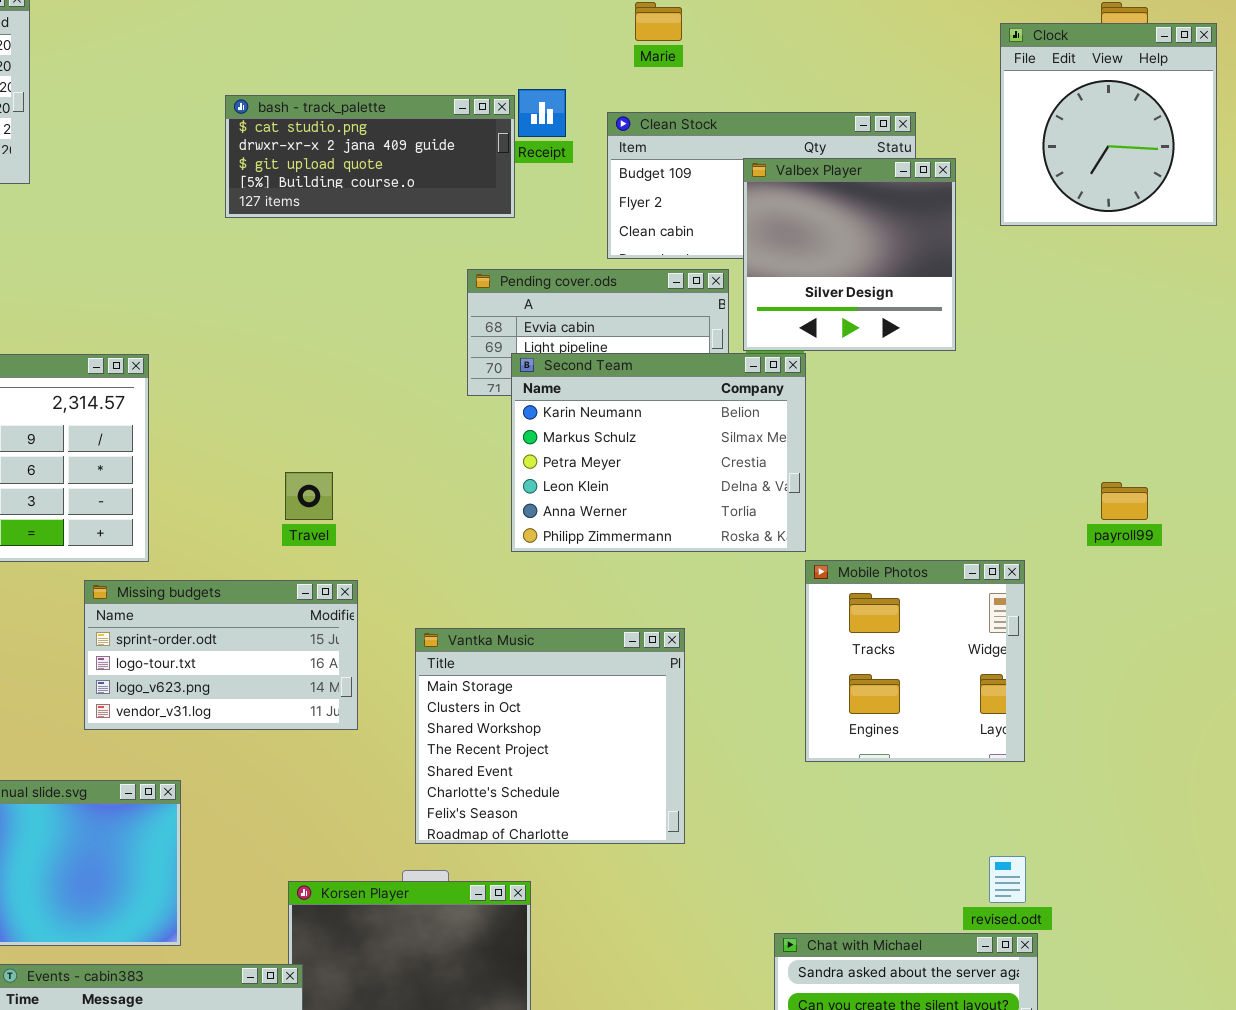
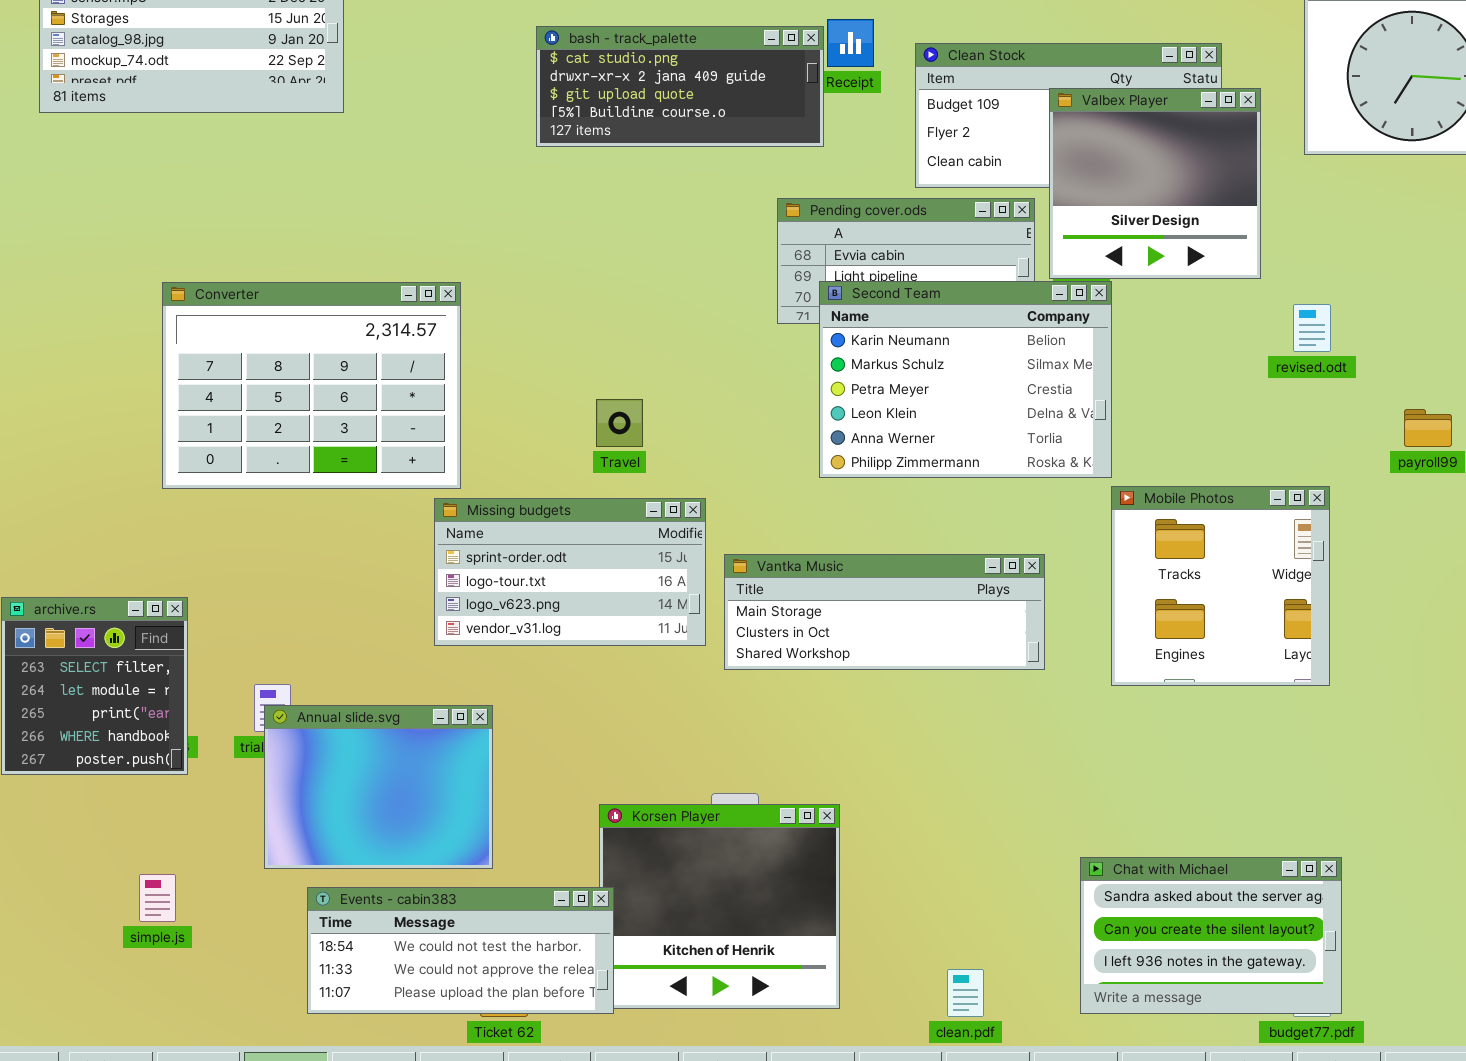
Missing budgets: [84,580,358,730] -> [434,498,706,646], moved
Vantka Music: [415,628,685,844] -> [724,554,1045,670], resized
revised.odt: [989,856,1026,903] -> [1293,304,1331,352], moved

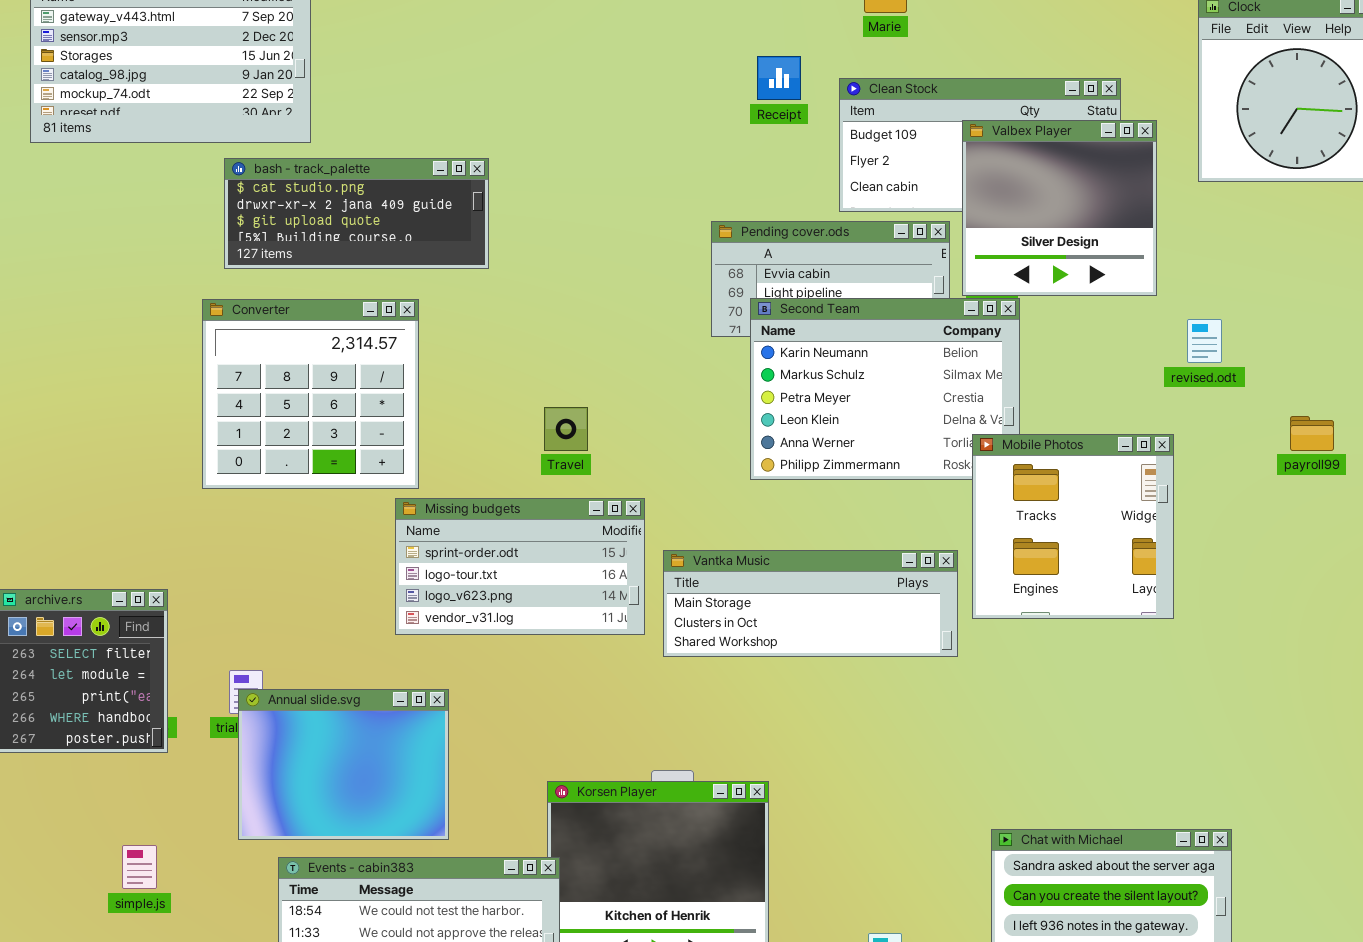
bash - track_palette: [536,26,824,147] -> [224,158,489,269], moved
Converter: [162,282,461,489] -> [202,299,419,489], resized
Mobile Photos: [1111,486,1330,686] -> [972,434,1174,619], moved

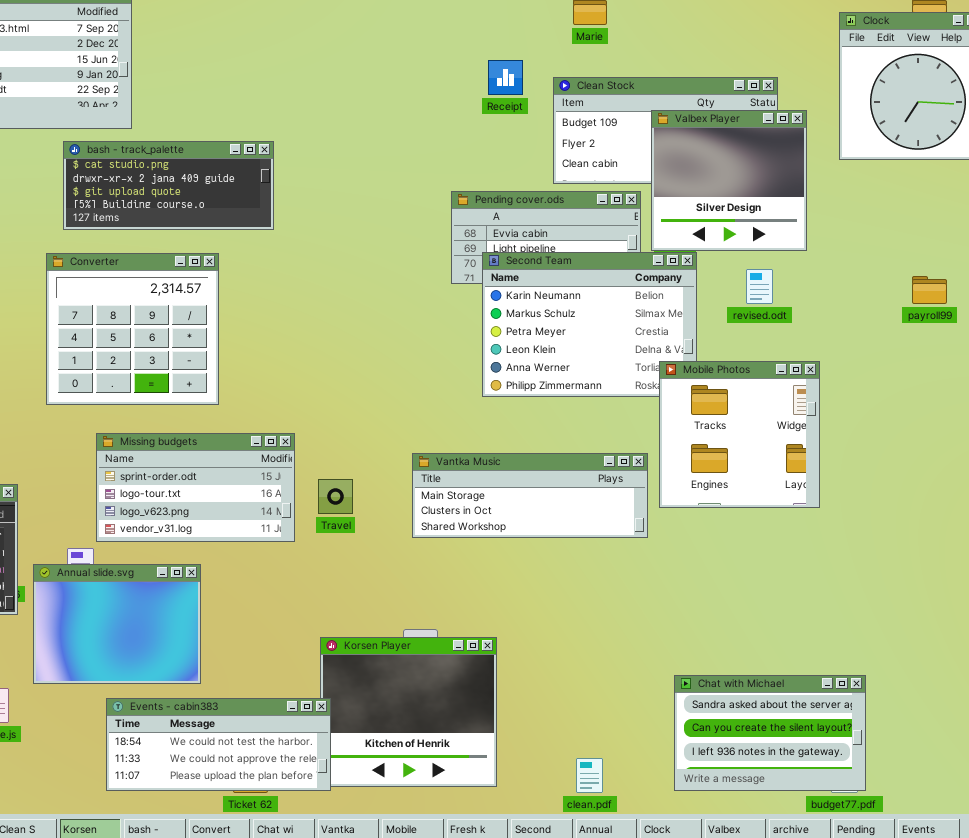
revised.odt: [1187,319,1222,363] -> [746,269,773,304], moved
Travel: [544,407,588,451] -> [318,479,353,514], moved
payroll99: [1290,416,1334,451] -> [912,276,947,304], moved
Missing budgets: [395,498,645,635] -> [96,433,295,542], moved
Annual slide.svg: [238,689,449,840] -> [33,564,201,684], moved

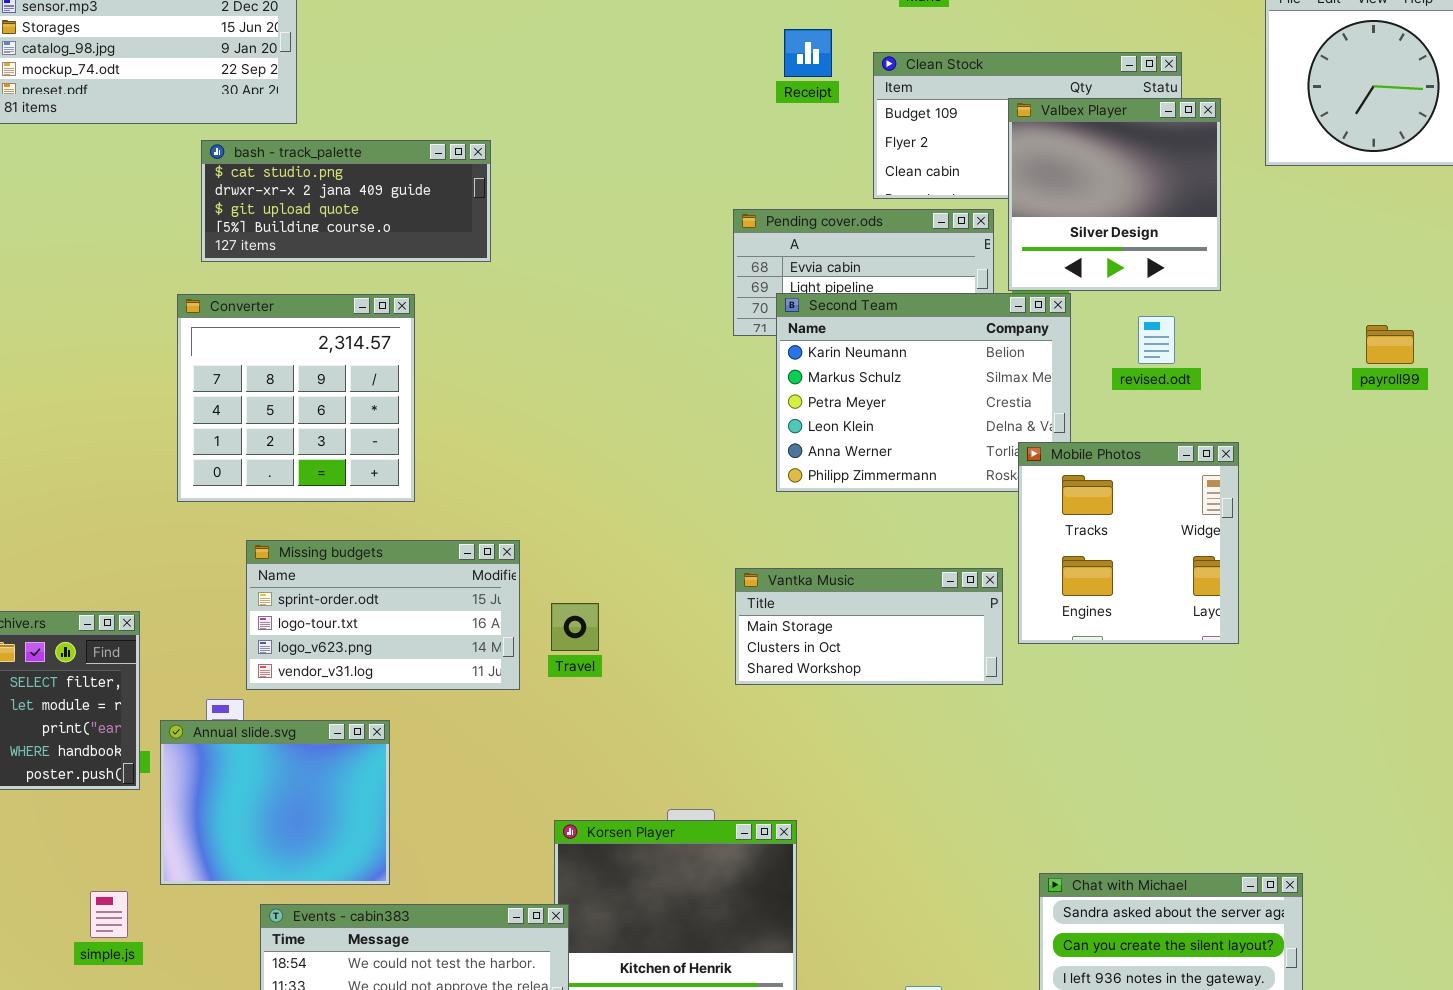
Vantka Music: [412,453,648,538] -> [735,568,1003,685], resized

